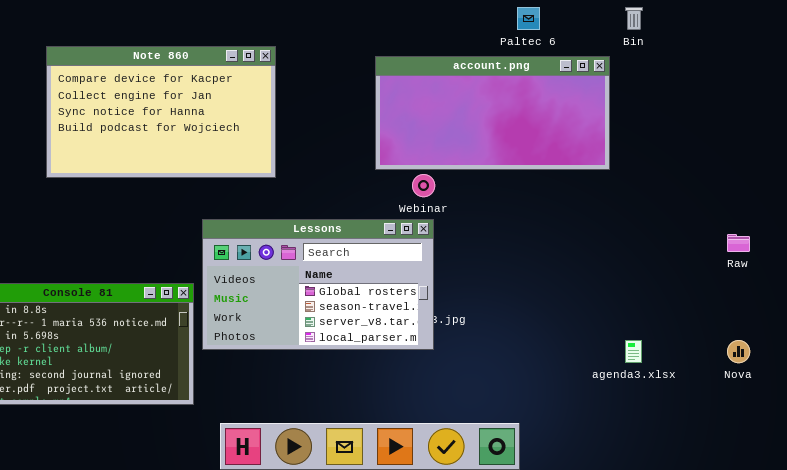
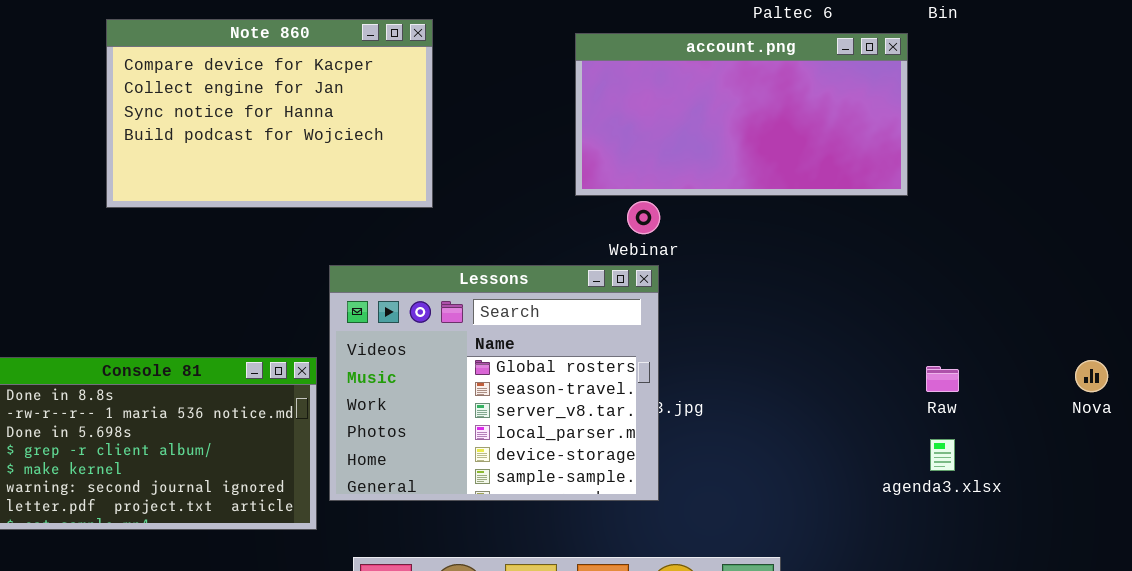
Lessons: [202,219,434,350] -> [329,265,659,501], resized
Raw: [727,234,750,252] -> [926,366,959,392], moved
Nova: [727,340,750,363] -> [1075,360,1108,392], moved

